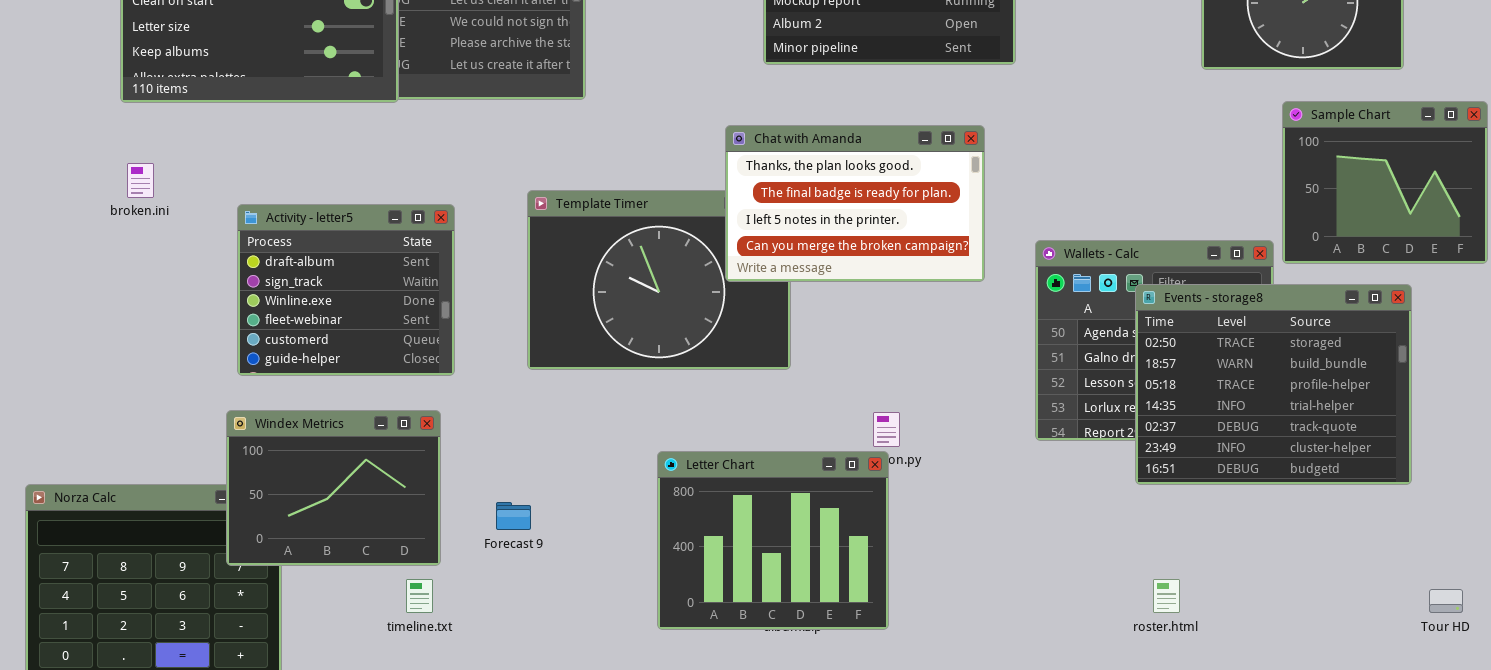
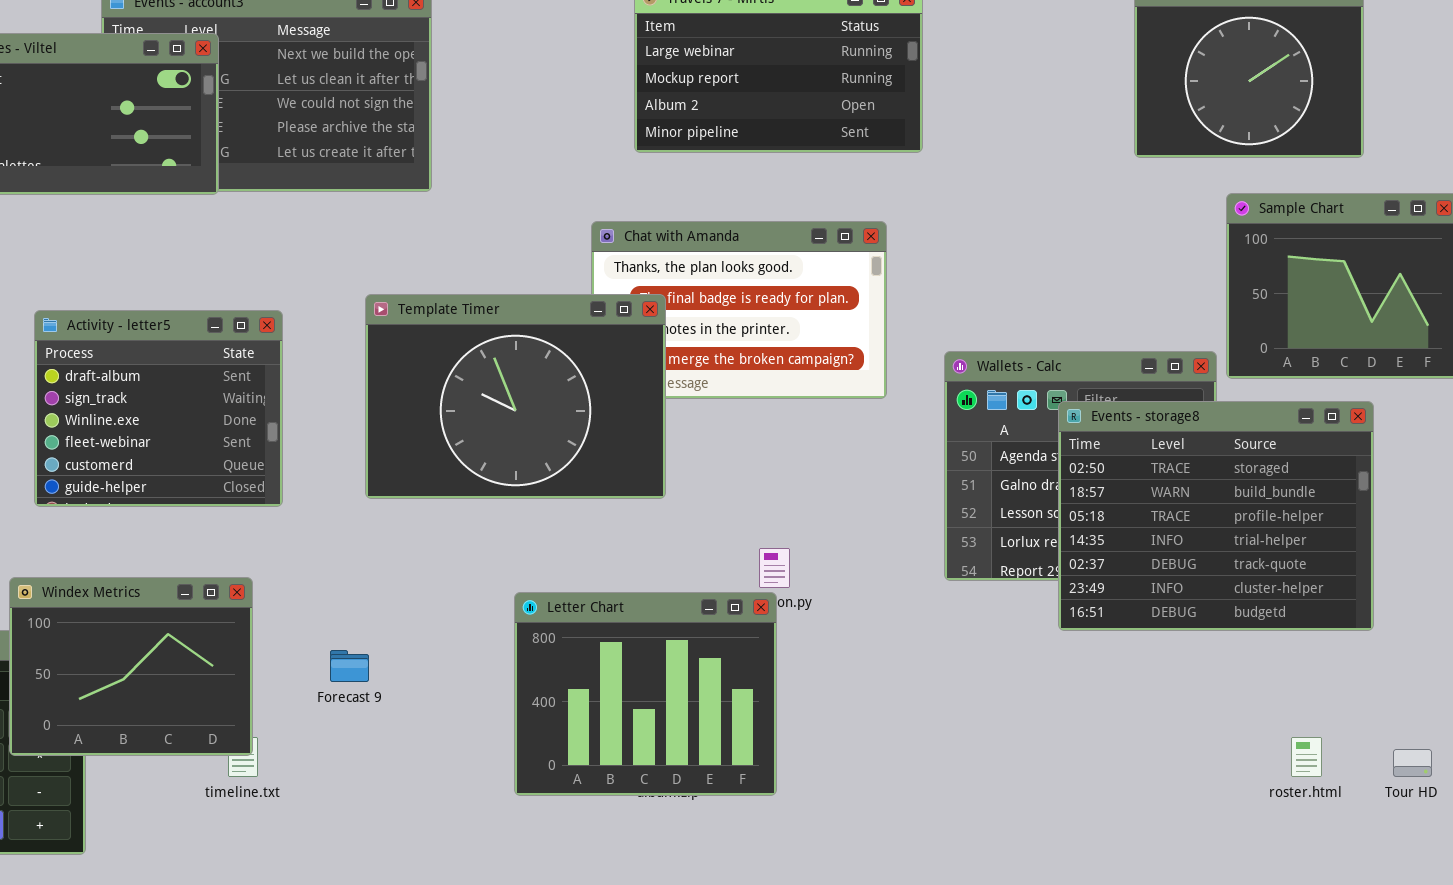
Template Timer: [527,190,791,370] -> [365,294,666,499], raised
Windex Metrics: [226,410,441,566] -> [9,577,253,756], moved
roster.html: [1153,579,1180,613] -> [1291,737,1322,777], moved

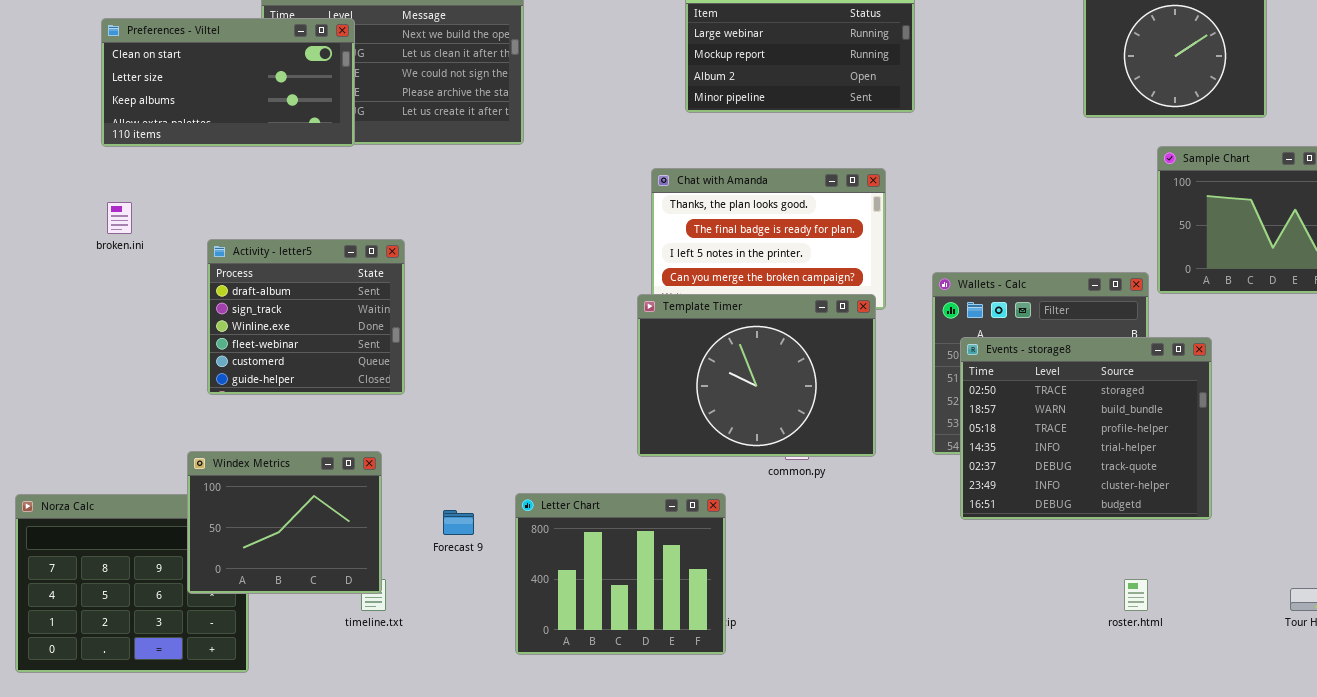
Template Timer: [365,294,666,499] -> [637,294,876,457], moved
Events - storage8: [1058,401,1374,631] -> [960,337,1212,520], moved
Letter Chart: [514,592,777,796] -> [515,493,726,655], moved
roster.html: [1291,737,1322,777] -> [1124,579,1148,611], moved

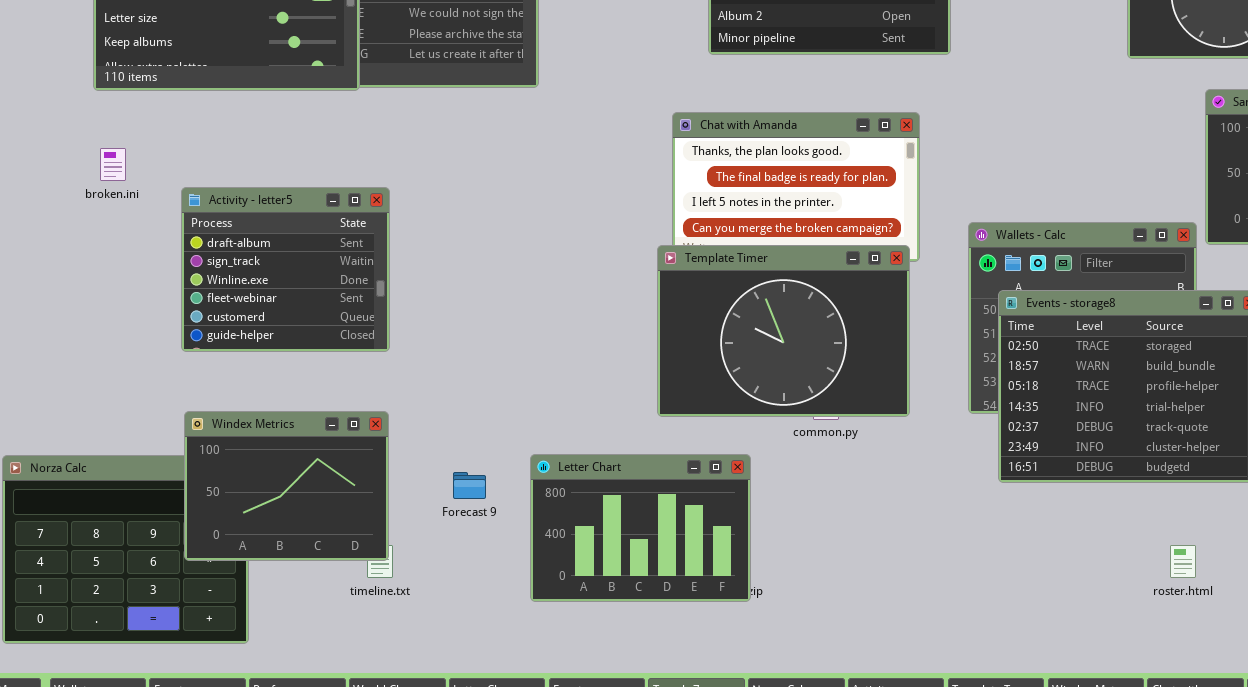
Activity - letter5: [207,239,405,395] -> [181,187,390,352], moved
Letter Chart: [515,493,726,655] -> [530,454,751,602], resized

